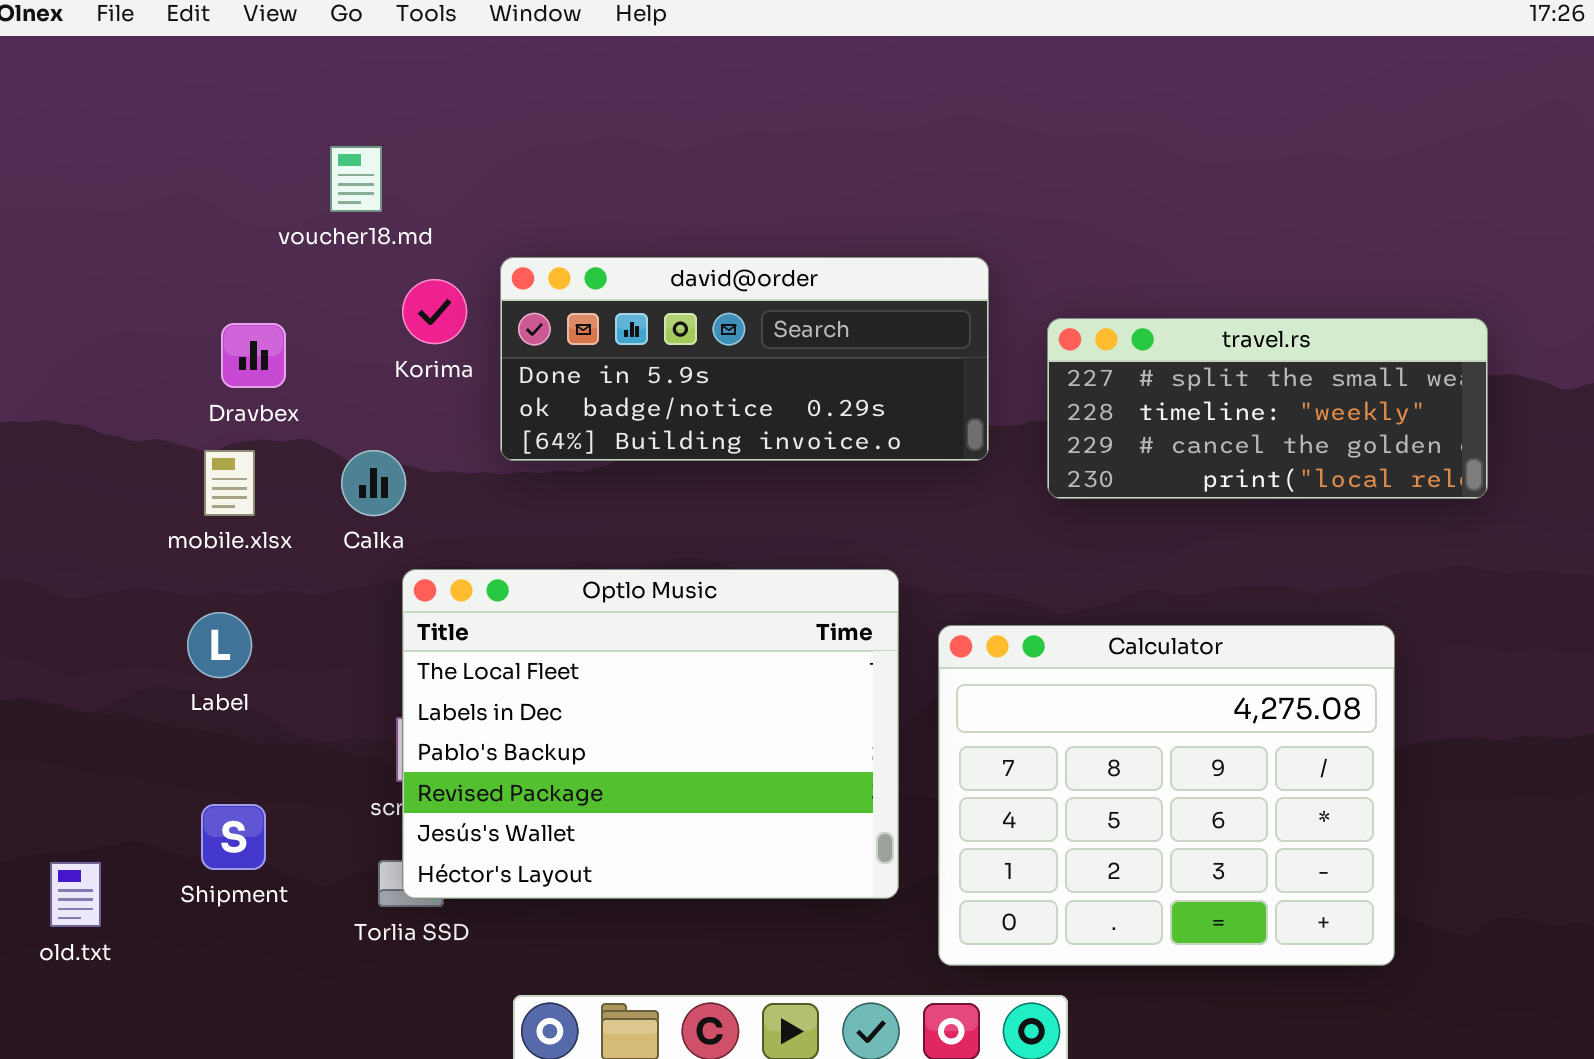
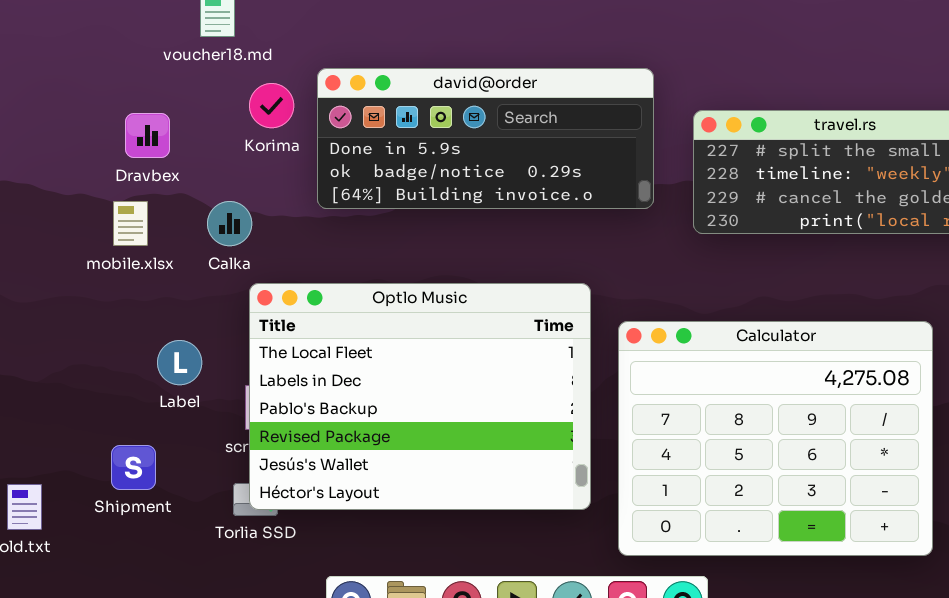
Label: [187,612,252,678] -> [157,340,202,385], moved

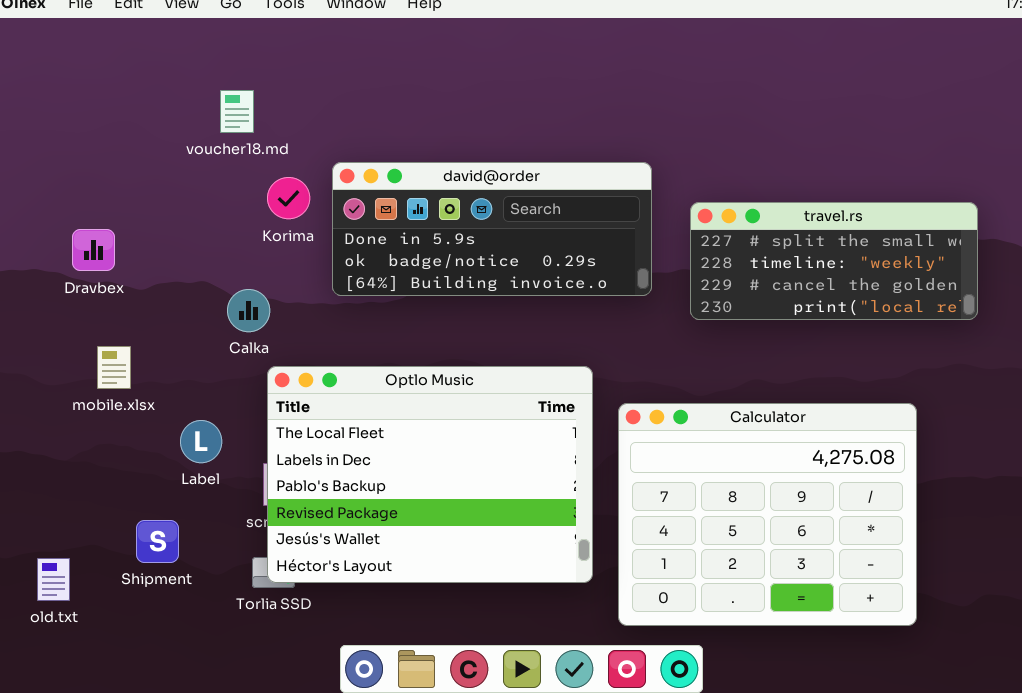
Dravbex: [125,113,170,158] -> [72,229,115,271], moved
mobile.xlsx: [113,201,148,246] -> [97,346,131,389], moved

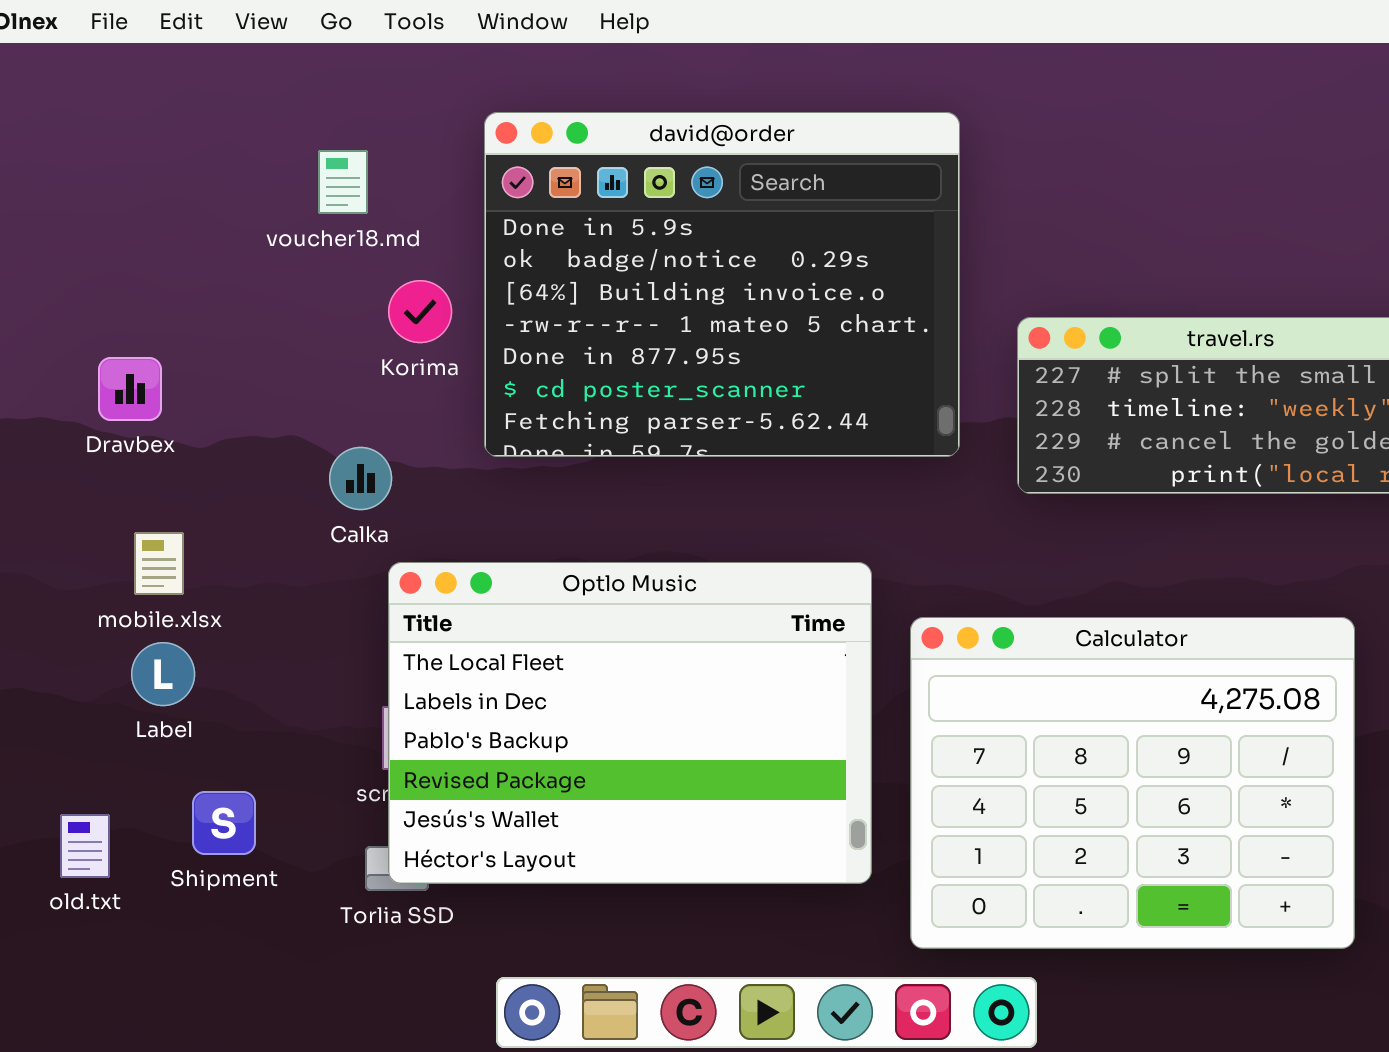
david@order: [332,162,652,296] -> [484,112,960,457], resized
Label: [180,420,222,463] -> [131,642,195,706], moved
old.txt: [37,558,70,601] -> [60,814,110,878], moved

